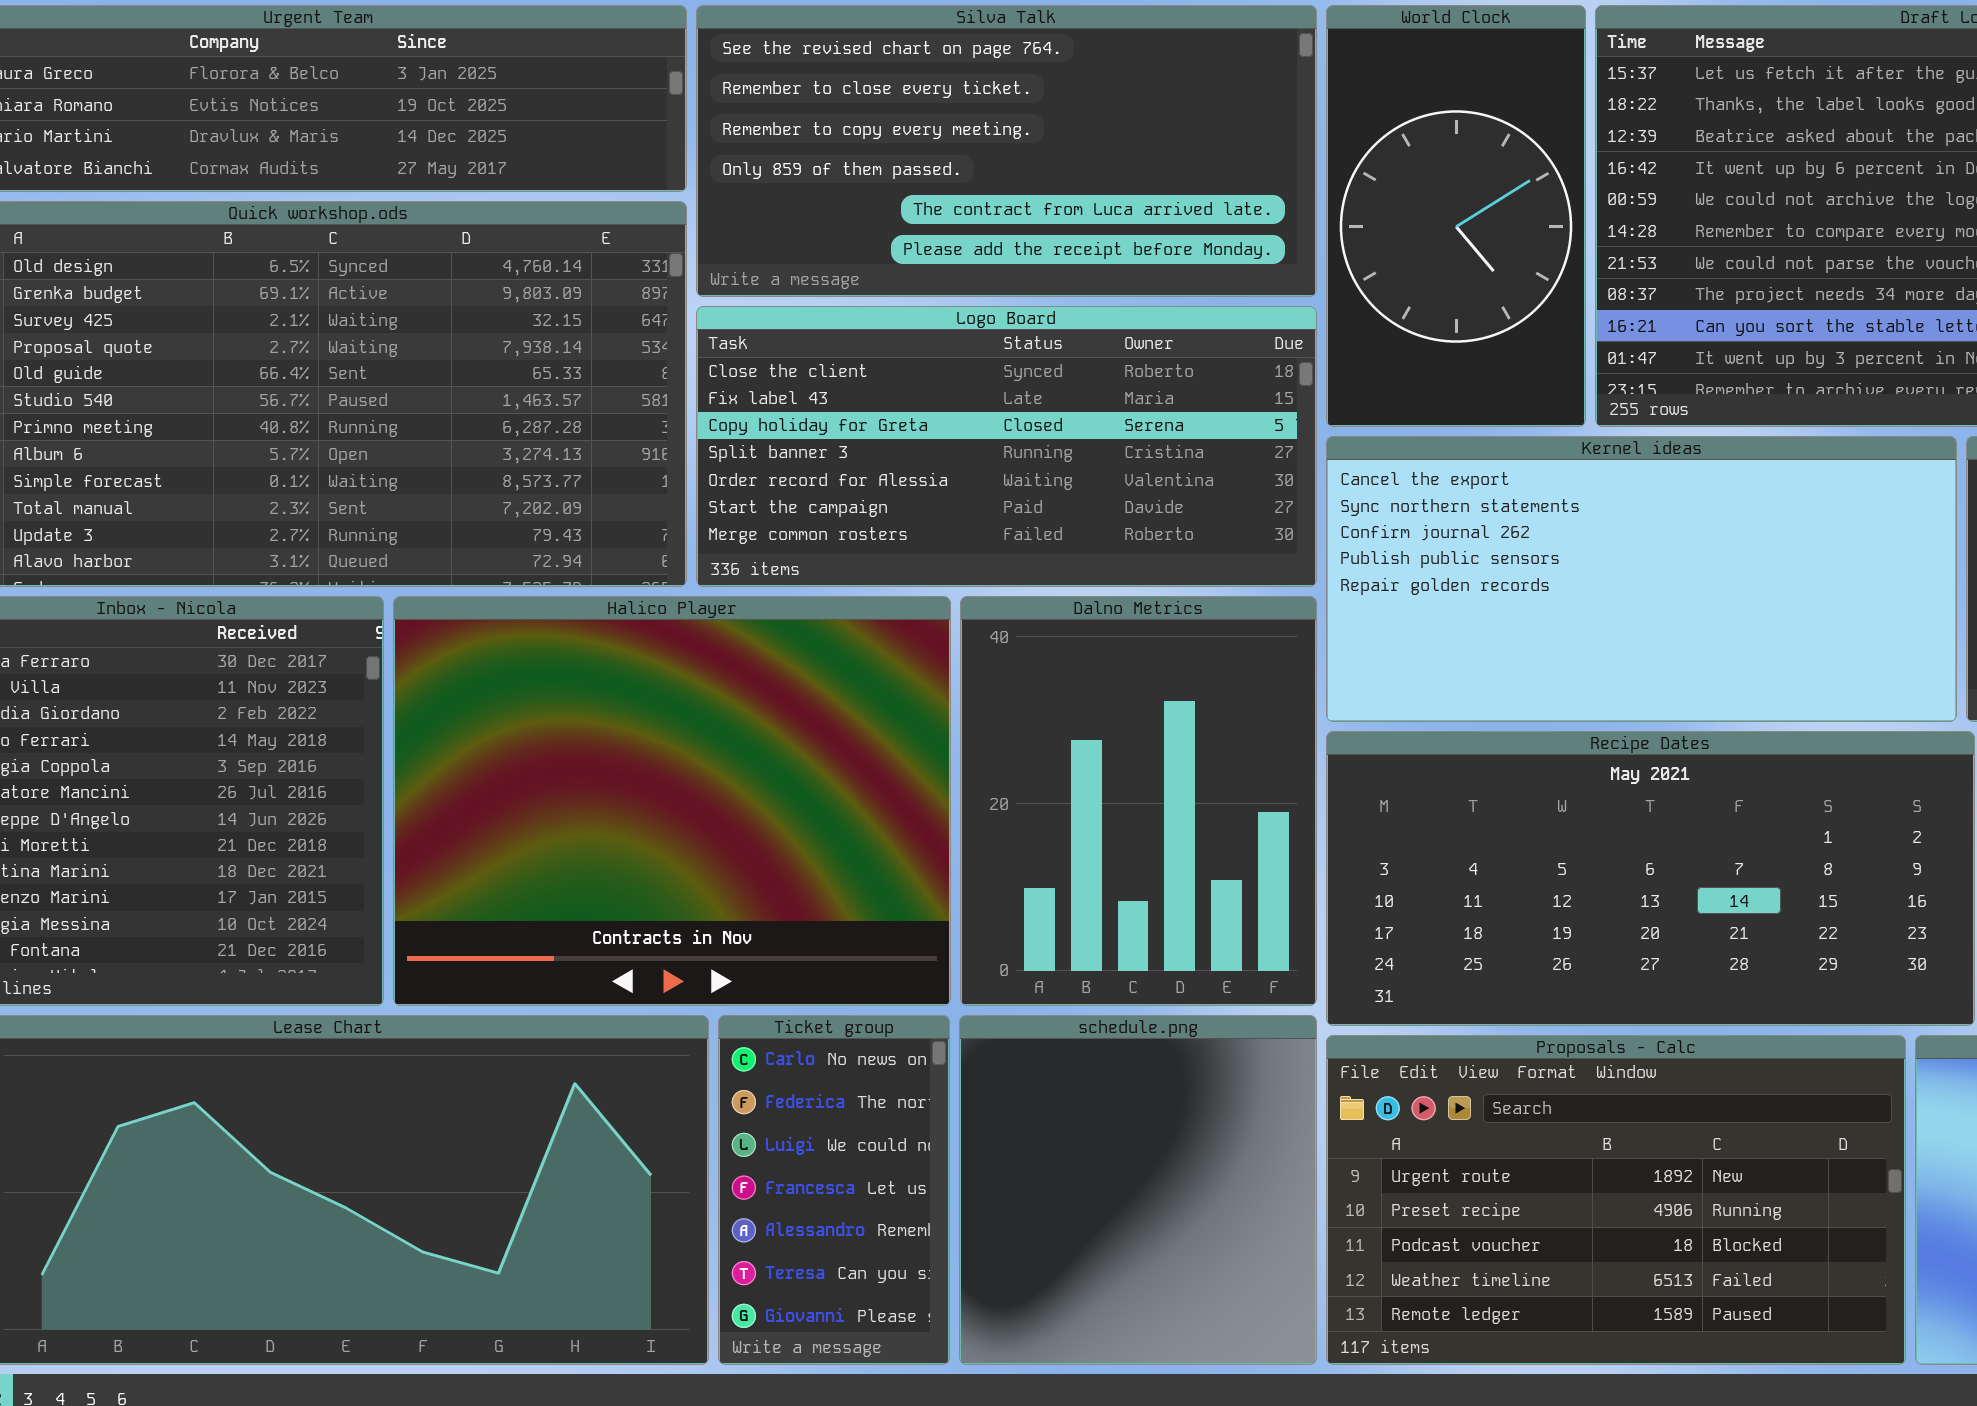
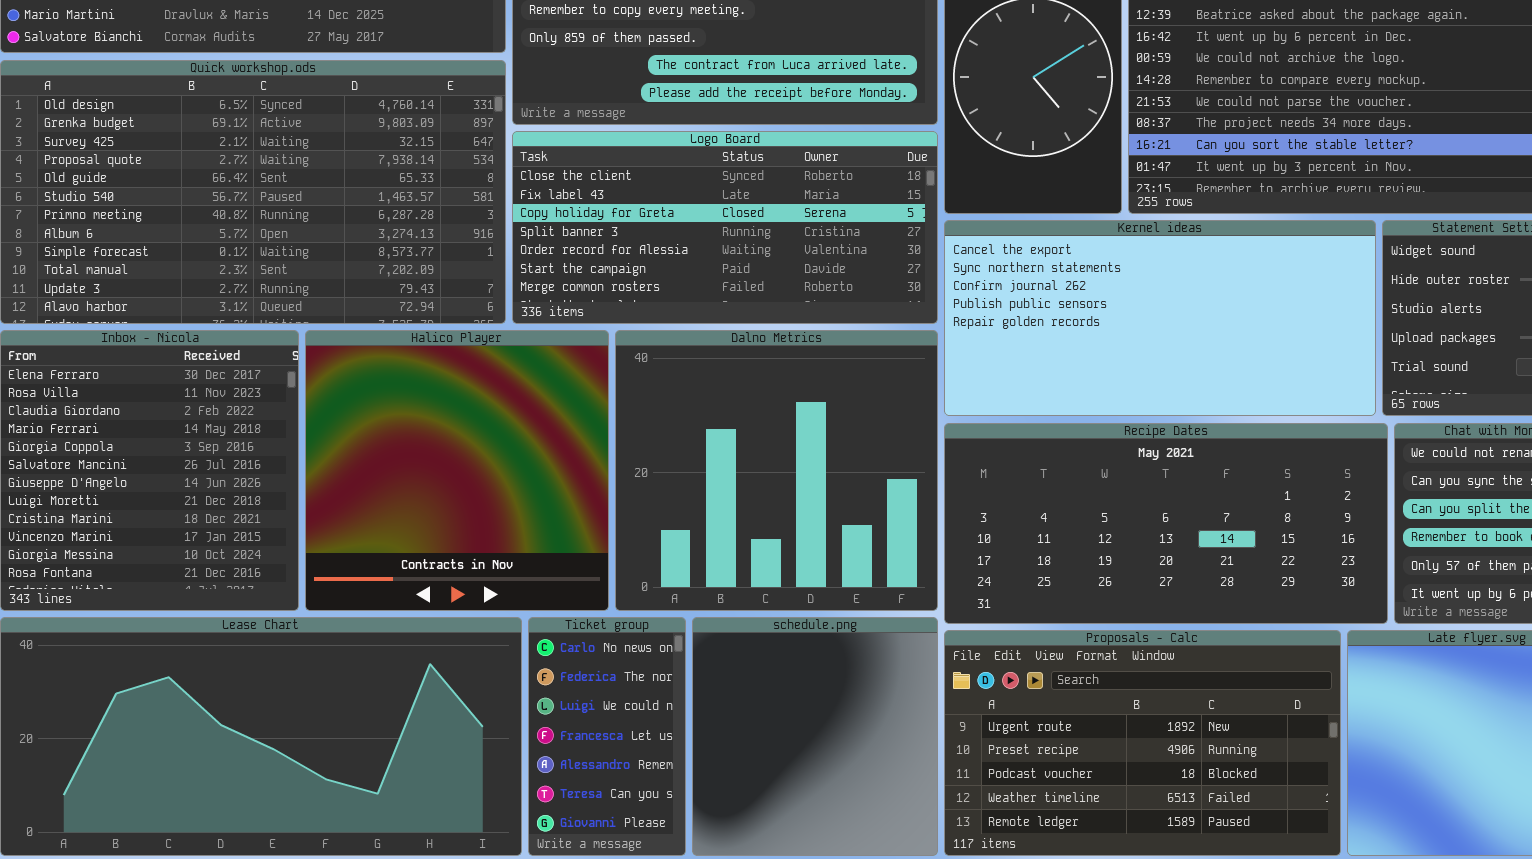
Halico Player: [393,596,951,1006] -> [305,330,609,611], resized
Dalno Metrics: [960,596,1317,1006] -> [615,330,938,611], resized

